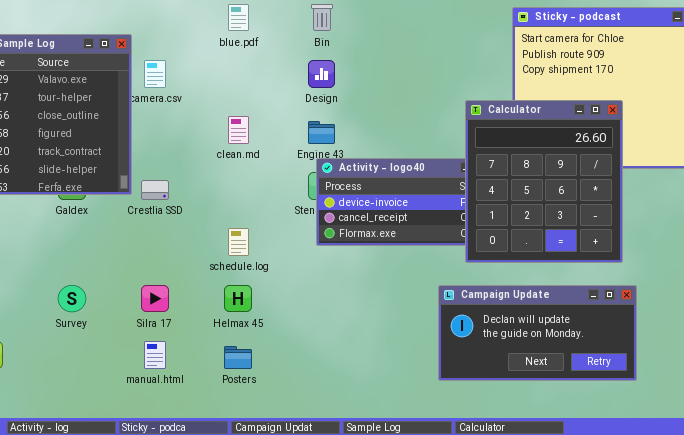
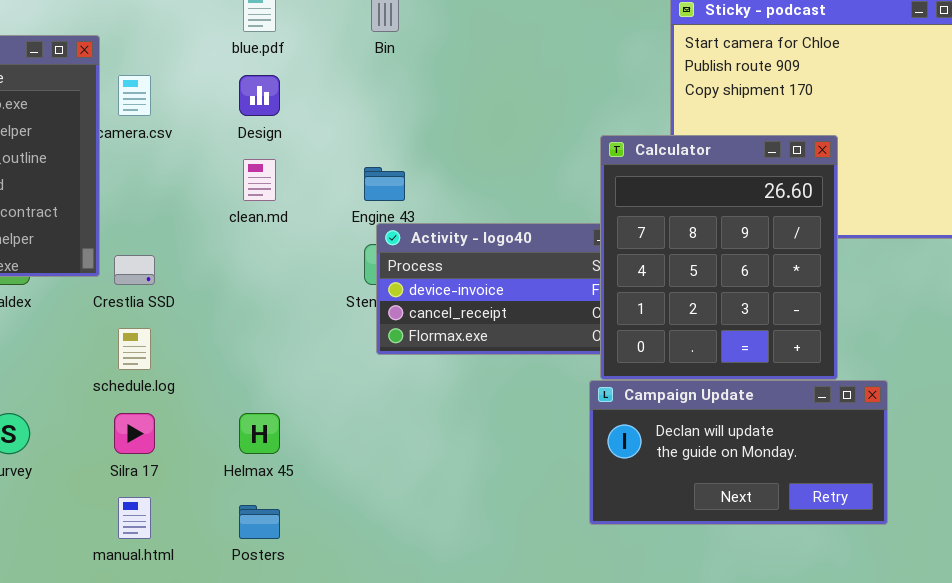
Design: [308,60,335,88] -> [239,75,280,116], moved
schedule.log: [228,228,249,256] -> [118,328,151,370], moved
Campaign Update: [438,285,637,381] -> [589,380,888,525], moved

